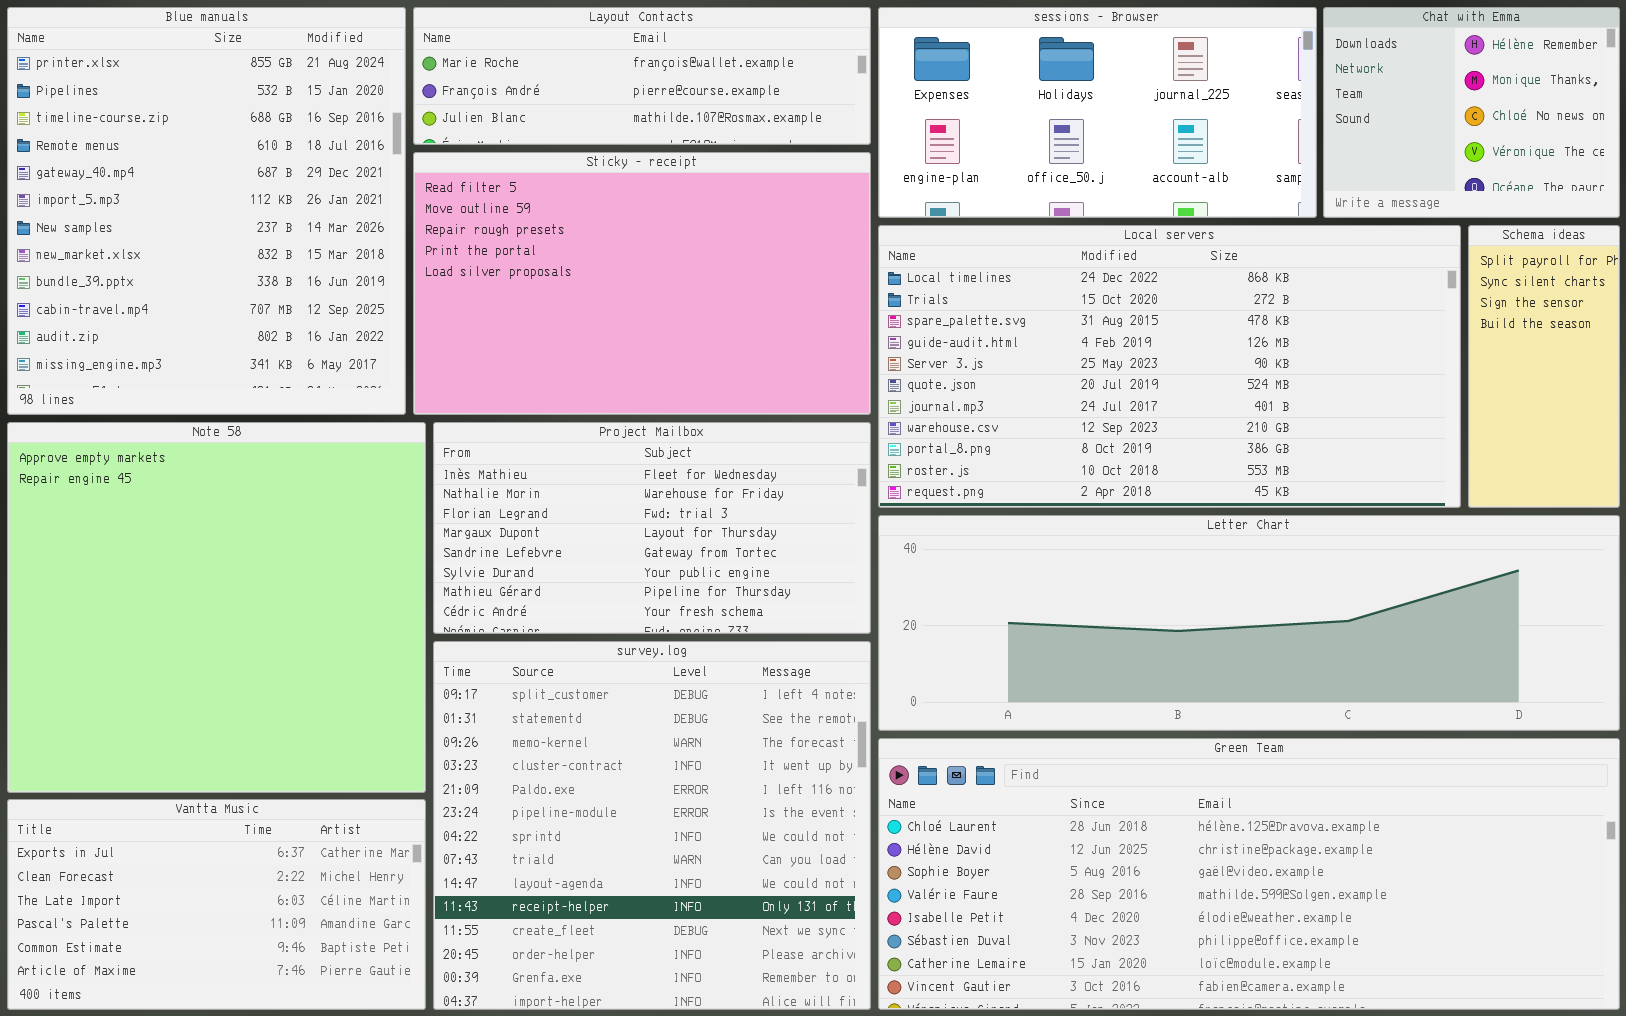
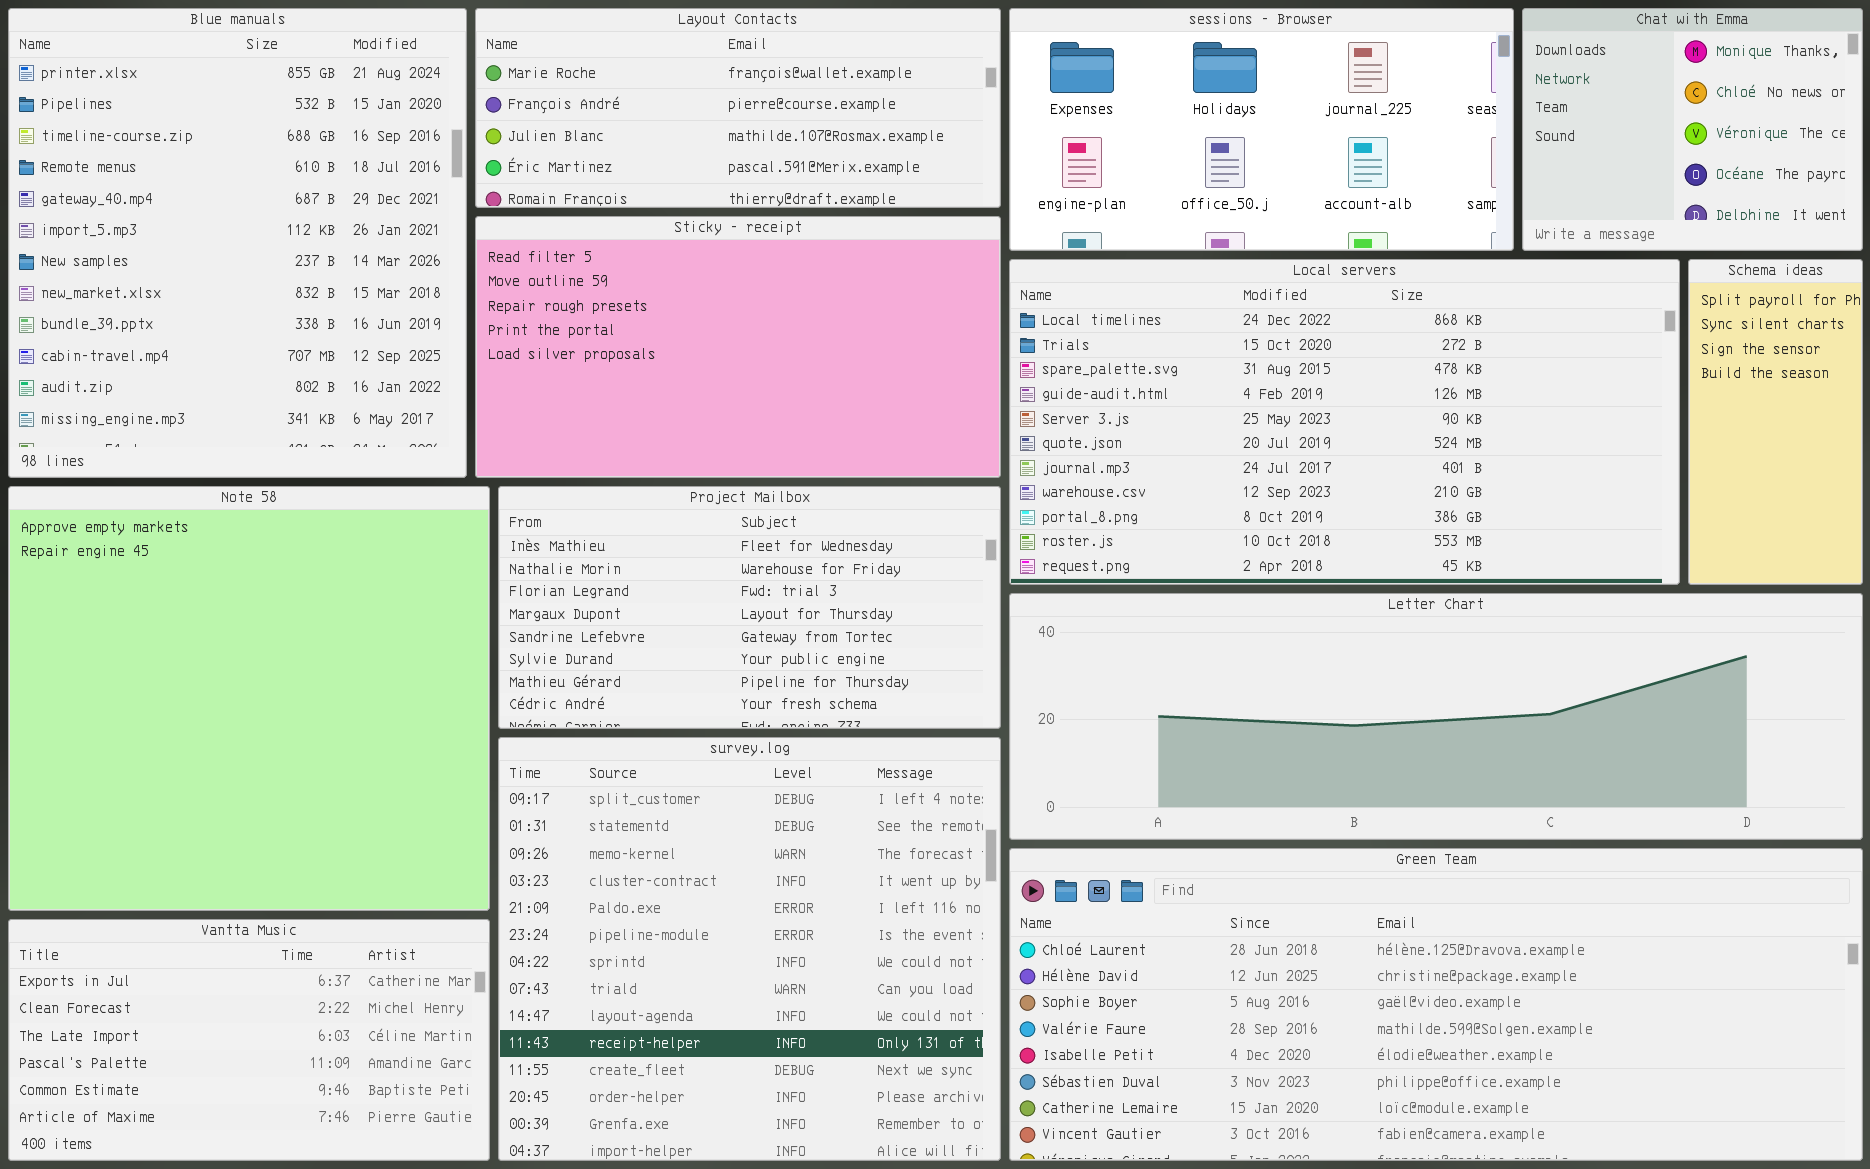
Layout Contacts: [413,7,871,145] -> [475,8,1001,208], resized
Chat with Emma: [1323,7,1620,218] -> [1522,8,1863,251], scrolled down 1 row
Sticky - receipt: [413,152,871,415] -> [475,216,1001,478], resized

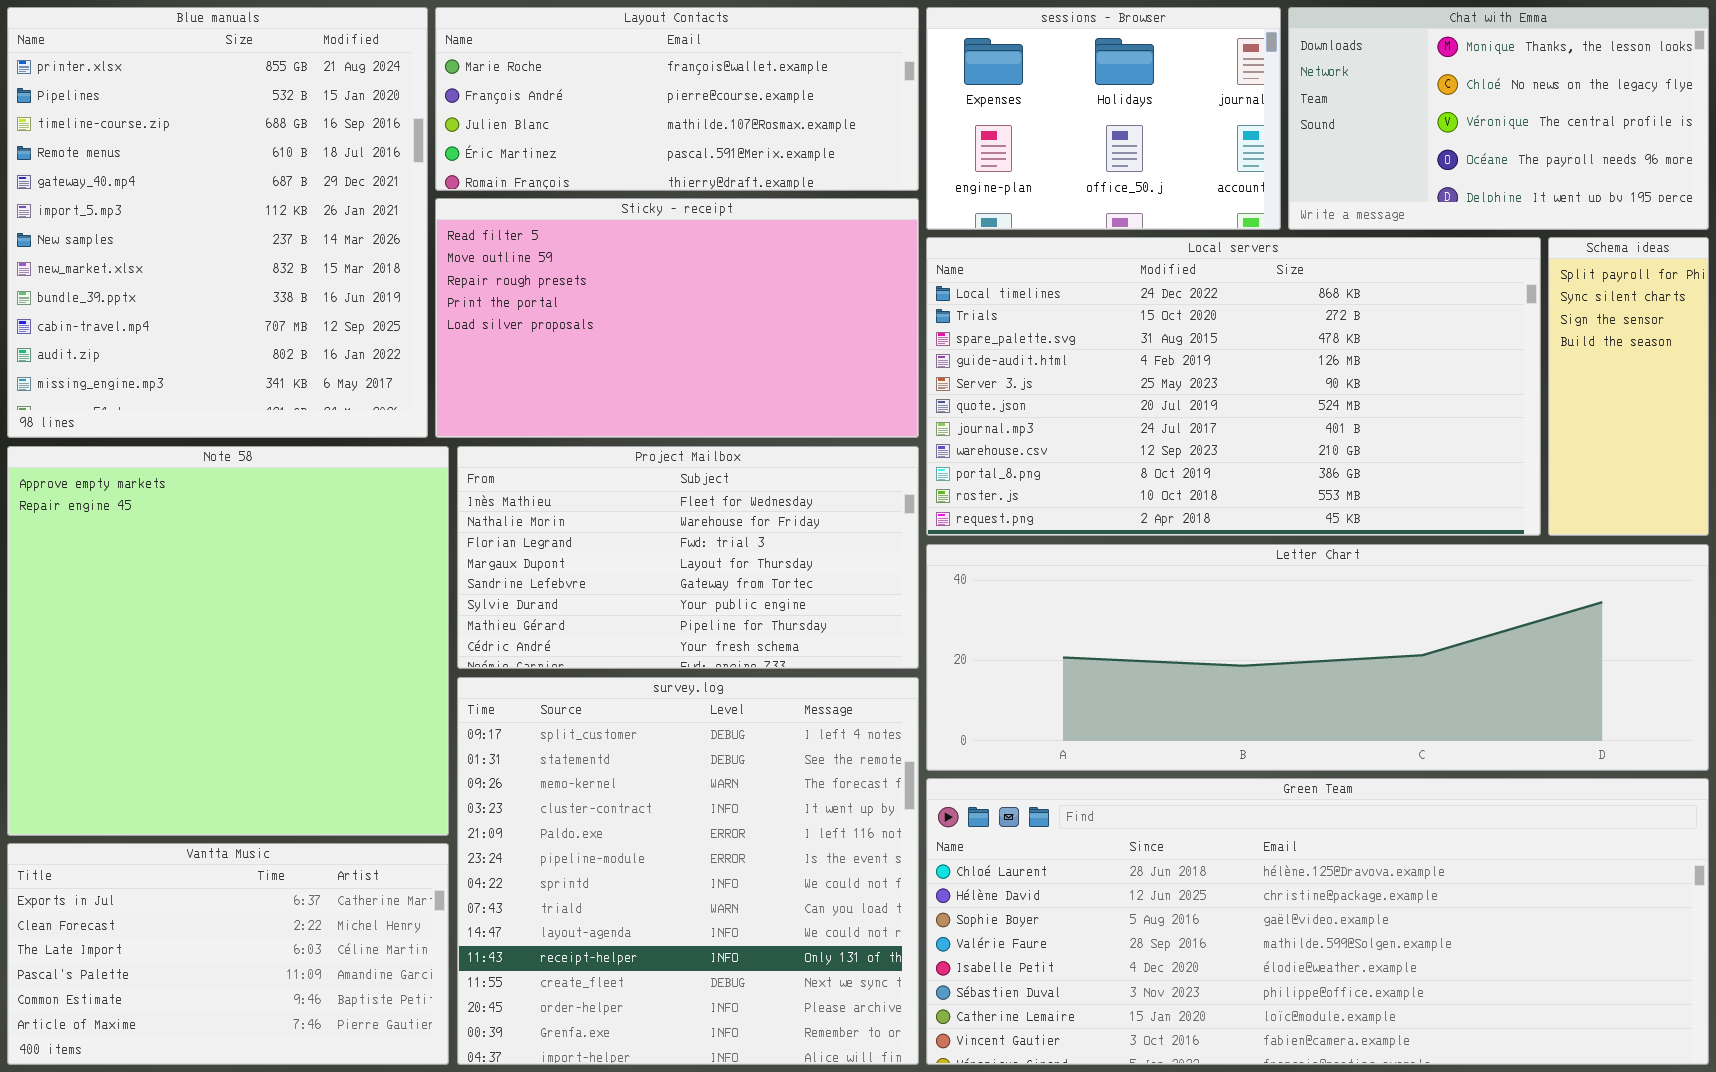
sessions - Browser: [1009,8,1514,251] -> [926,7,1281,230], resized
Chat with Emma: [1522,8,1863,251] -> [1288,7,1709,230], resized

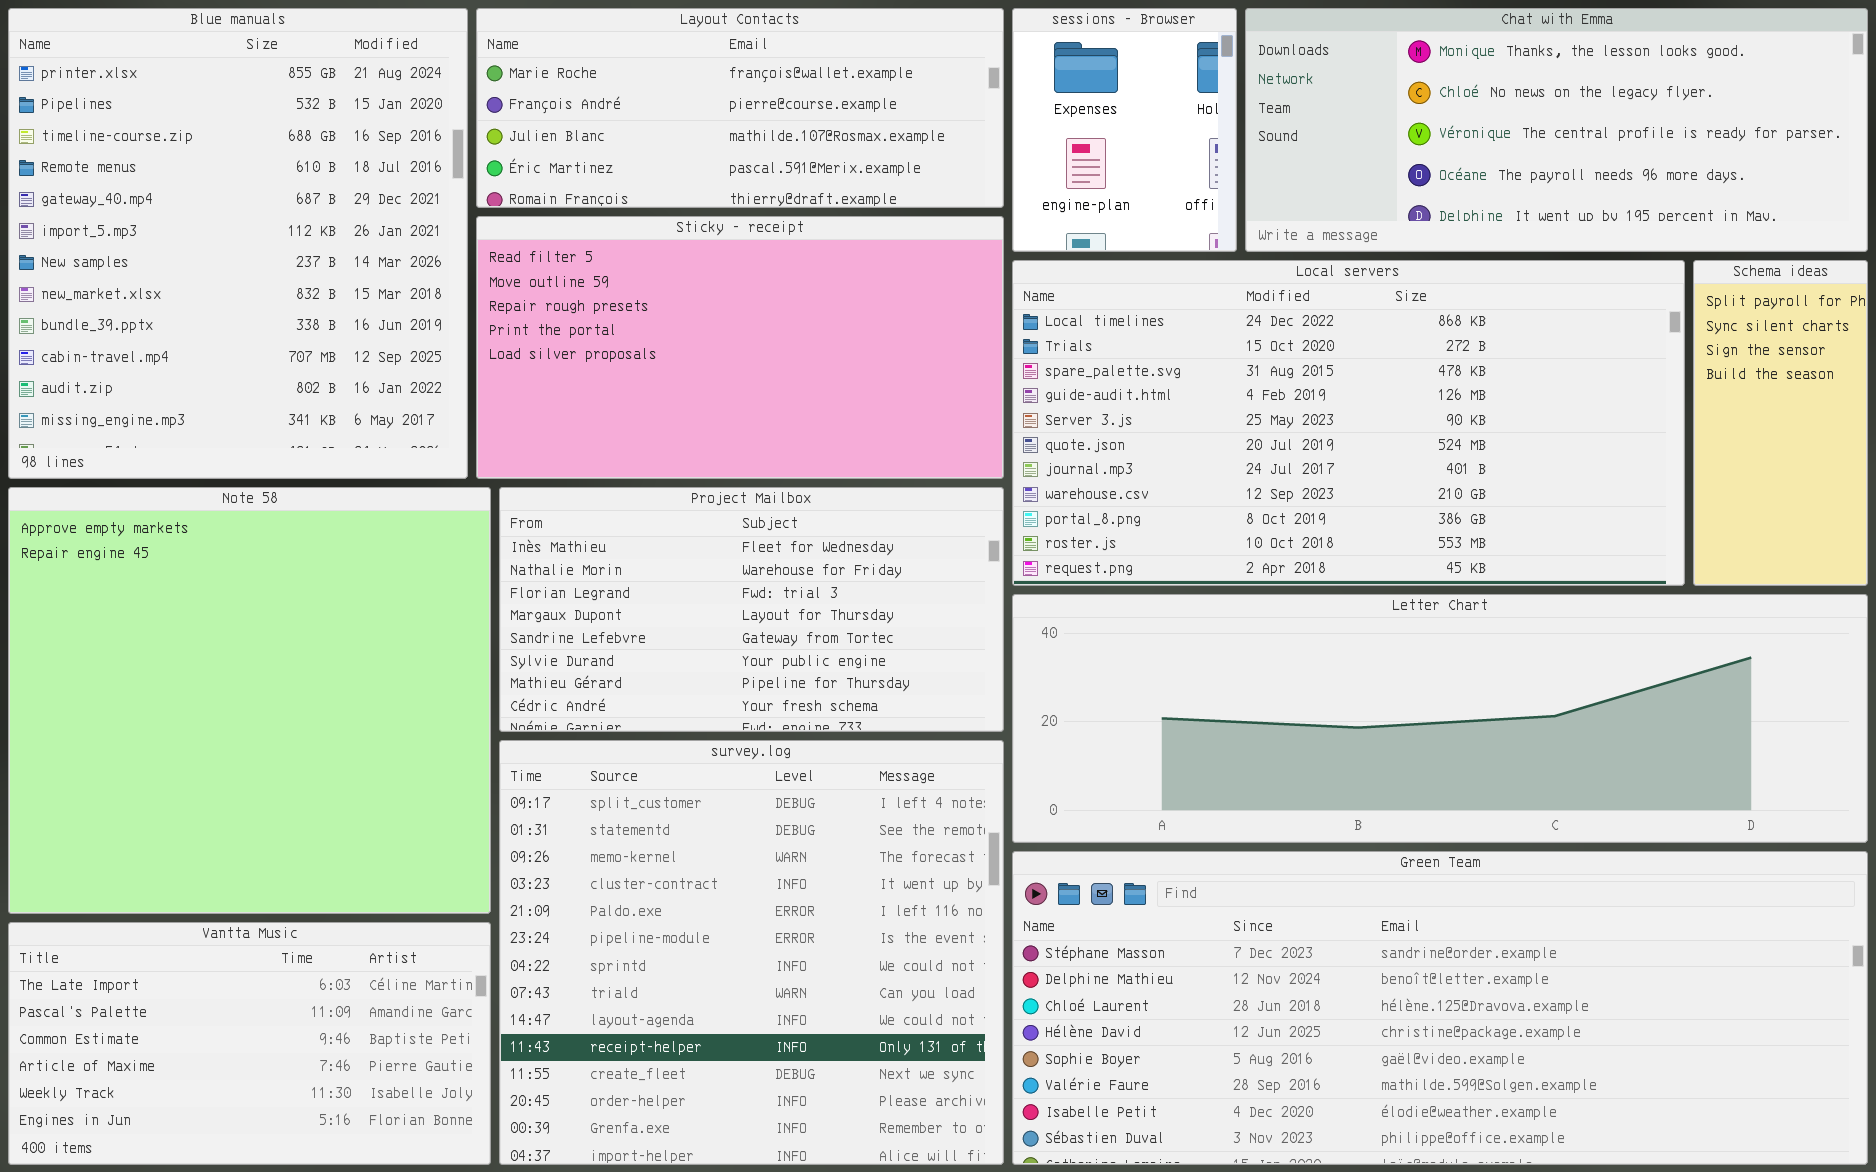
sessions - Browser: [926,7,1281,230] -> [1012,8,1237,252], resized
Chat with Emma: [1288,7,1709,230] -> [1245,8,1868,252], resized
Green Team: [926,778,1709,1065] -> [1012,851,1868,1165], scrolled up 2 rows
Vantta Music: [7,843,449,1065] -> [8,922,491,1165], scrolled down 2 rows

